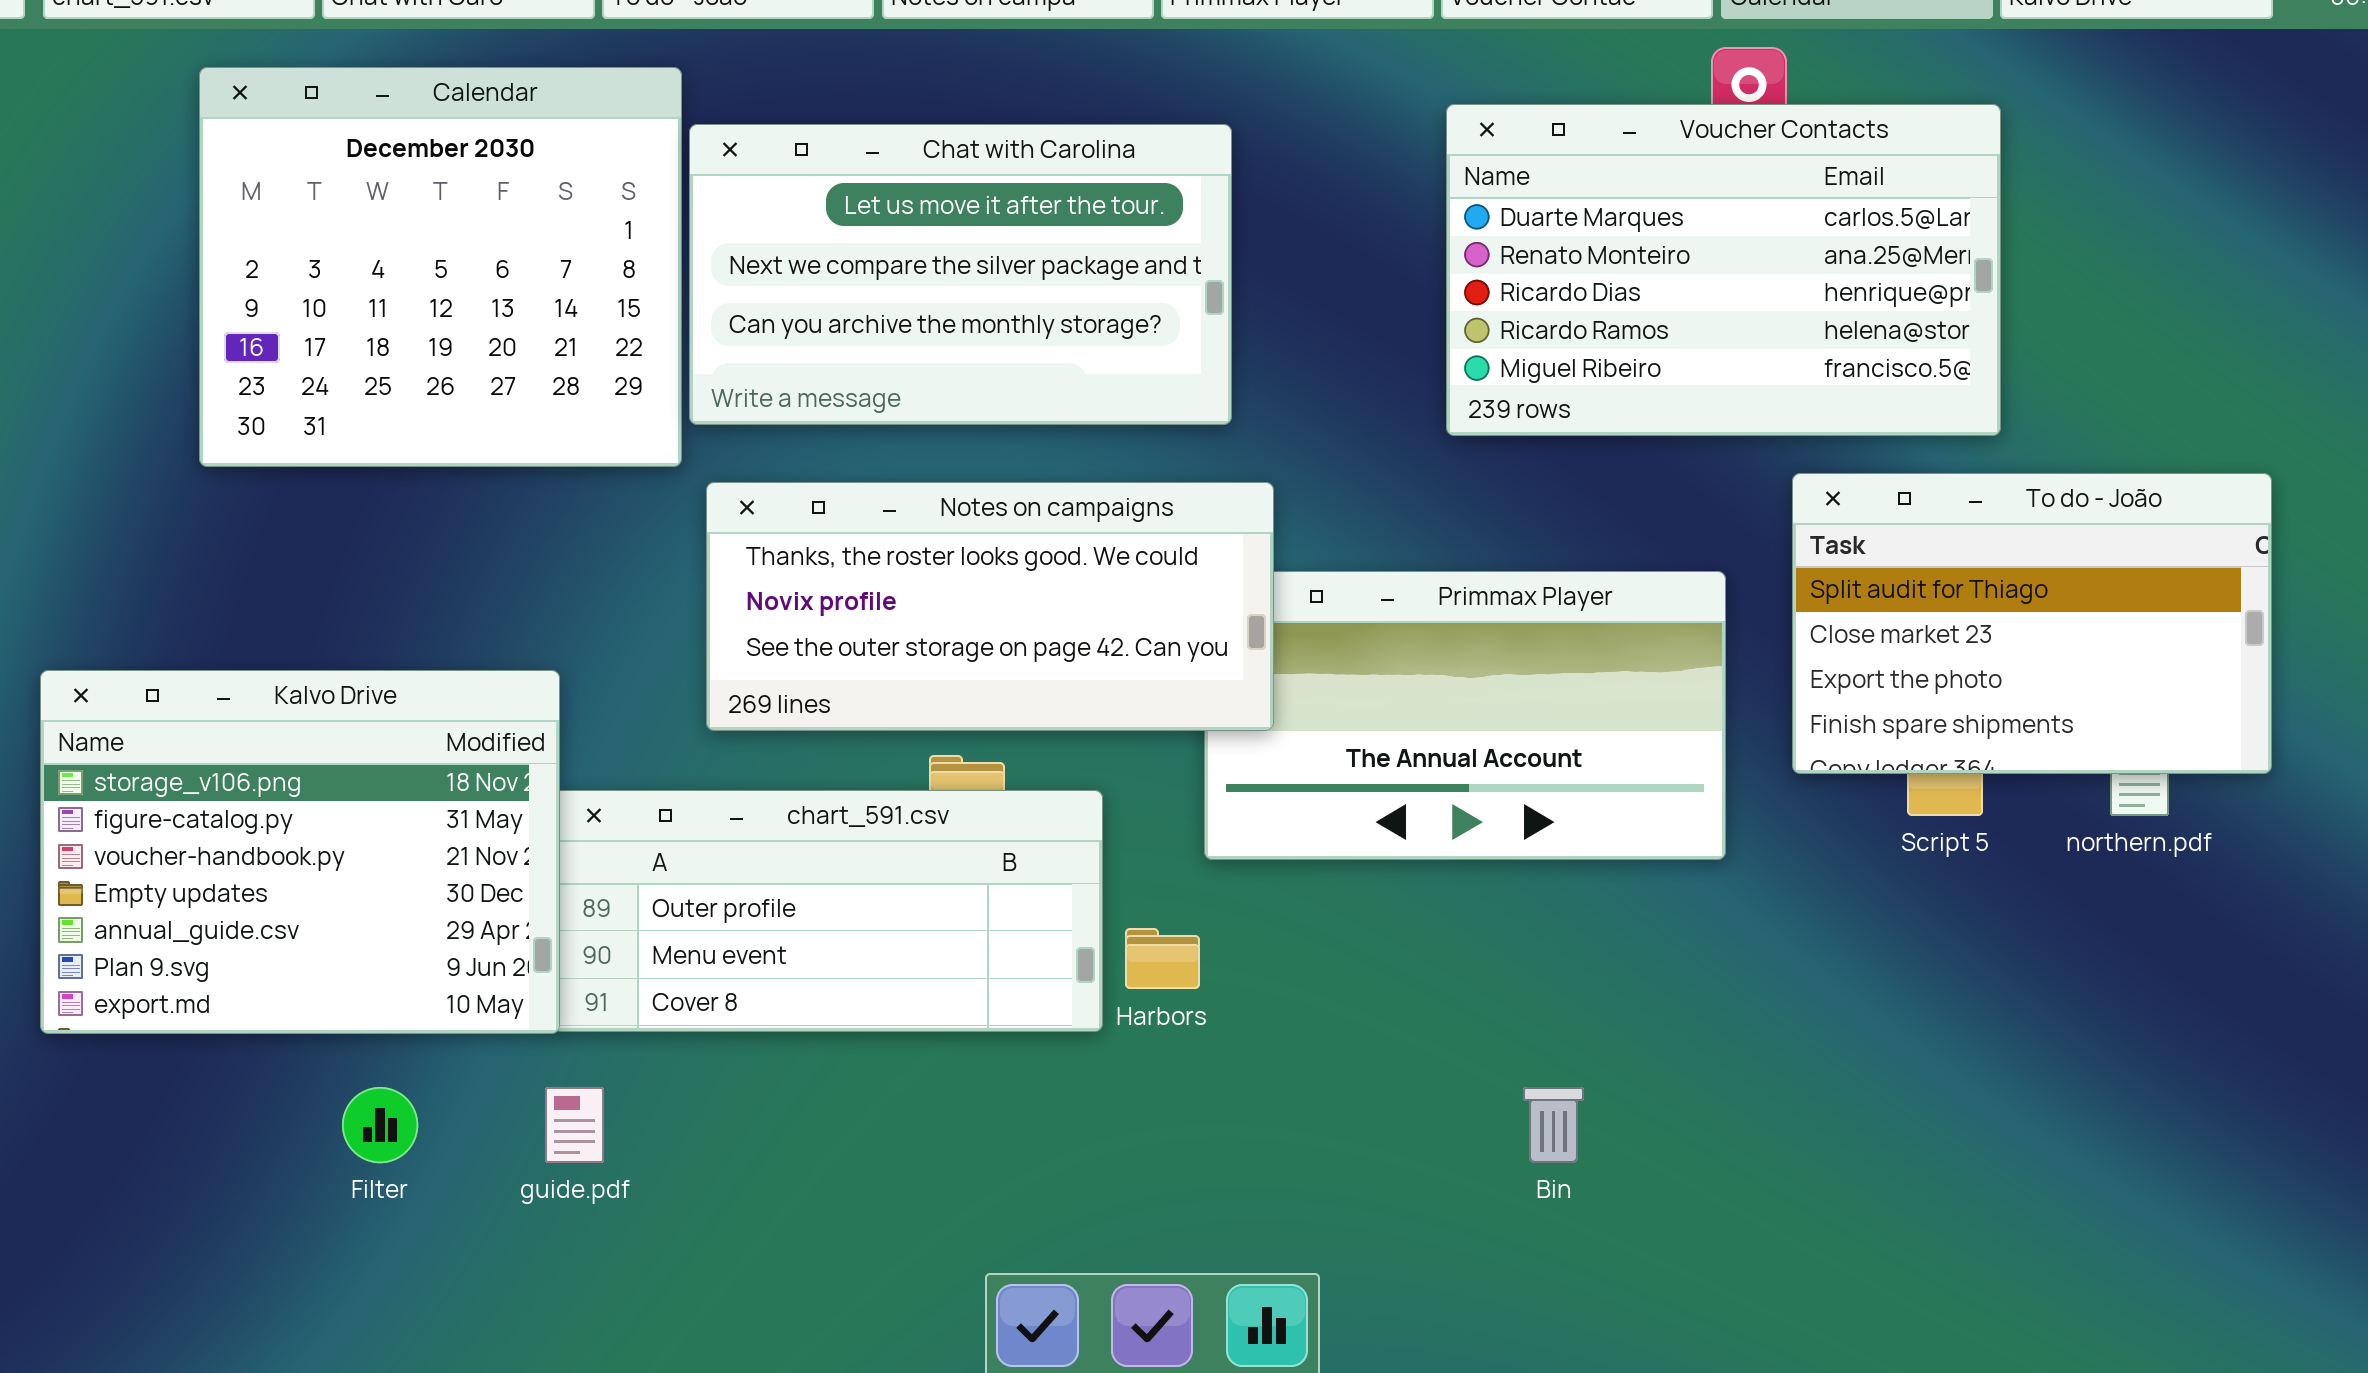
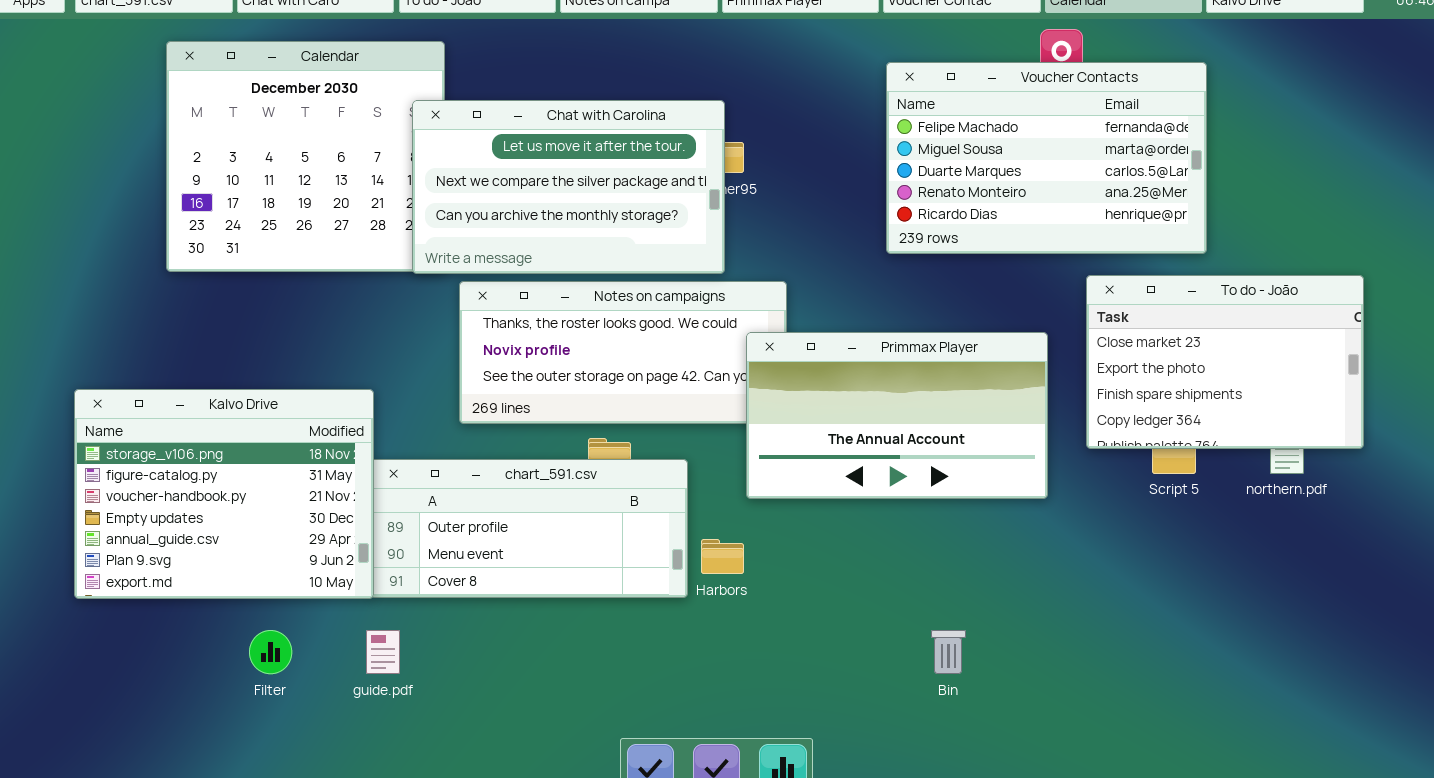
Voucher Contacts: [1446,104,2001,436] -> [886,62,1207,254], scrolled up 2 rows
Chat with Carolina: [689,124,1232,425] -> [412,100,725,274], moved
To do - João: [1792,473,2272,774] -> [1086,275,1364,449], scrolled down 1 row
Primmax Player: [1204,571,1726,860] -> [746,332,1048,499], raised

